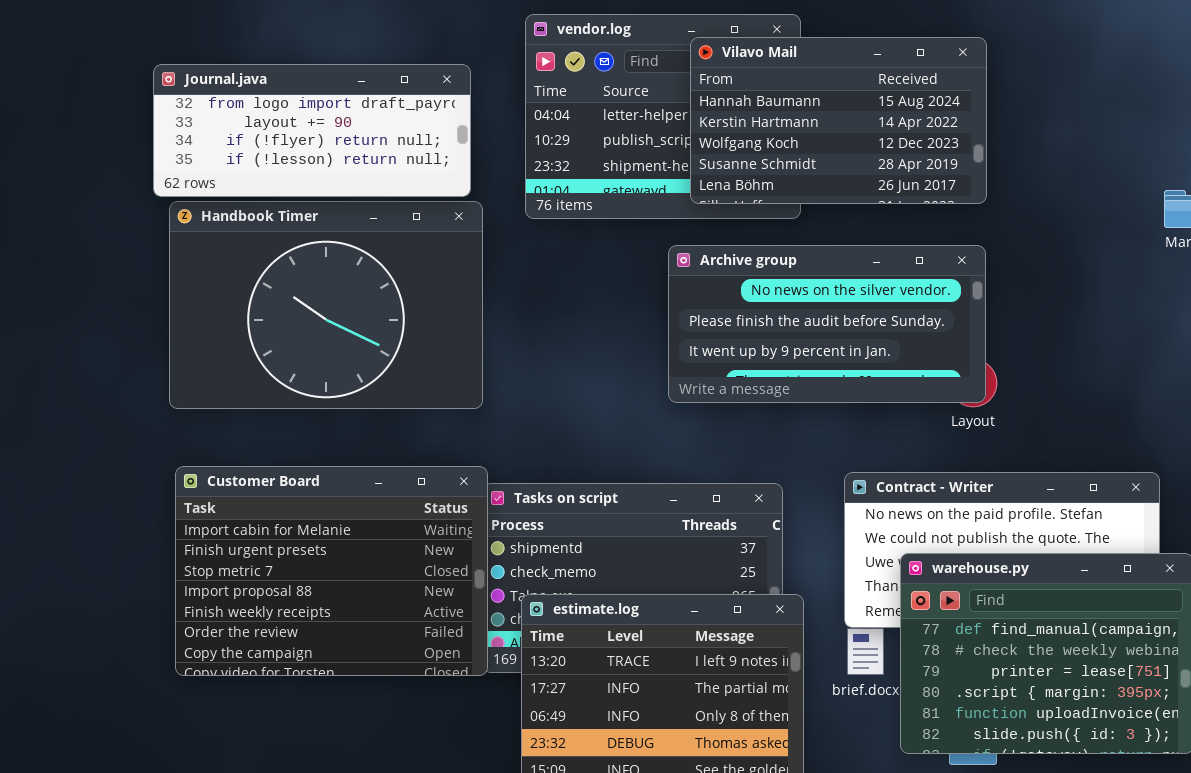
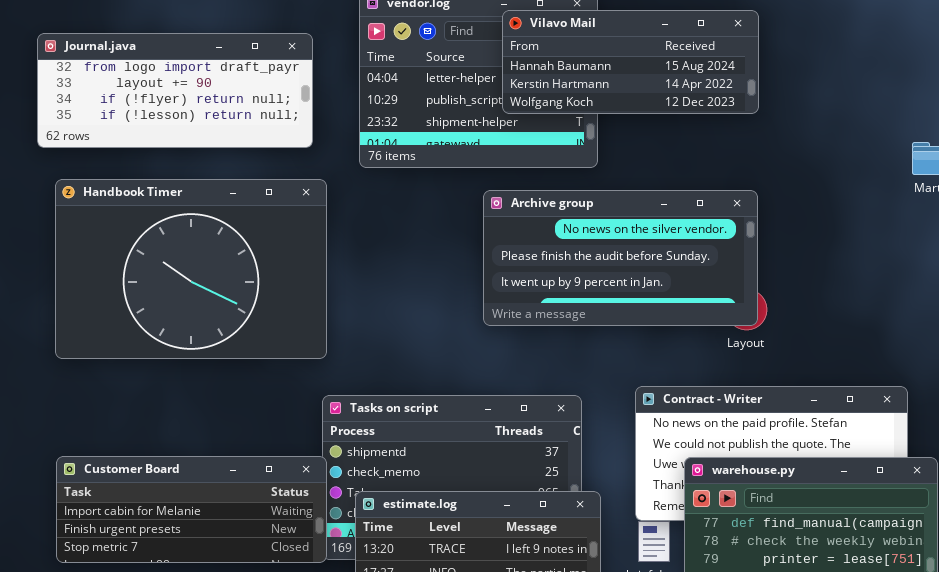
Vilavo Mail: [690,37,987,204] -> [502,10,759,114], resized
Handbook Timer: [169,201,483,409] -> [55,179,327,359], moved
Customer Board: [175,466,488,676] -> [56,456,327,563], resized

